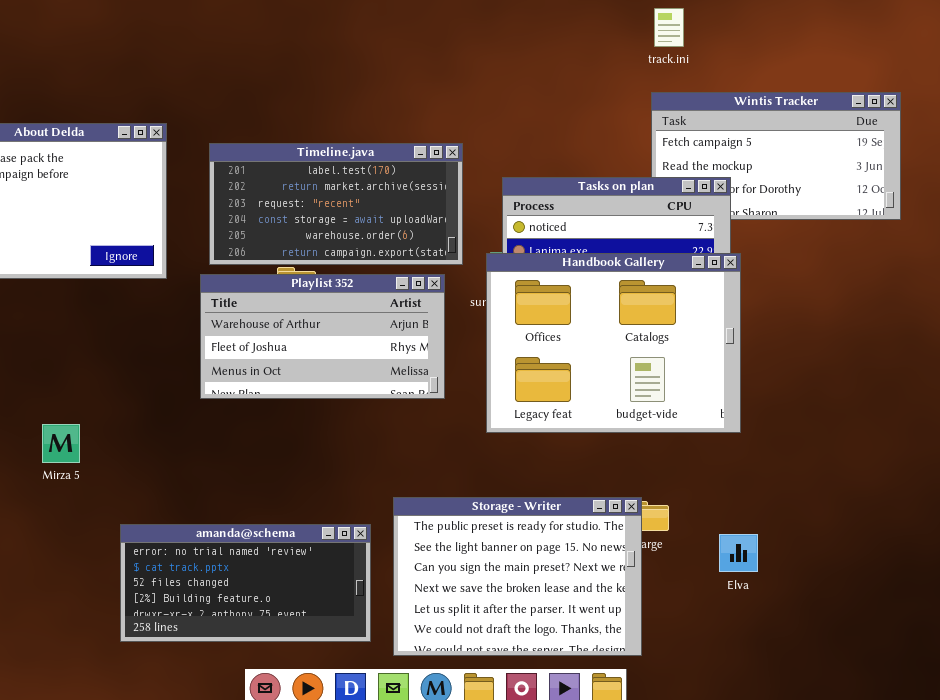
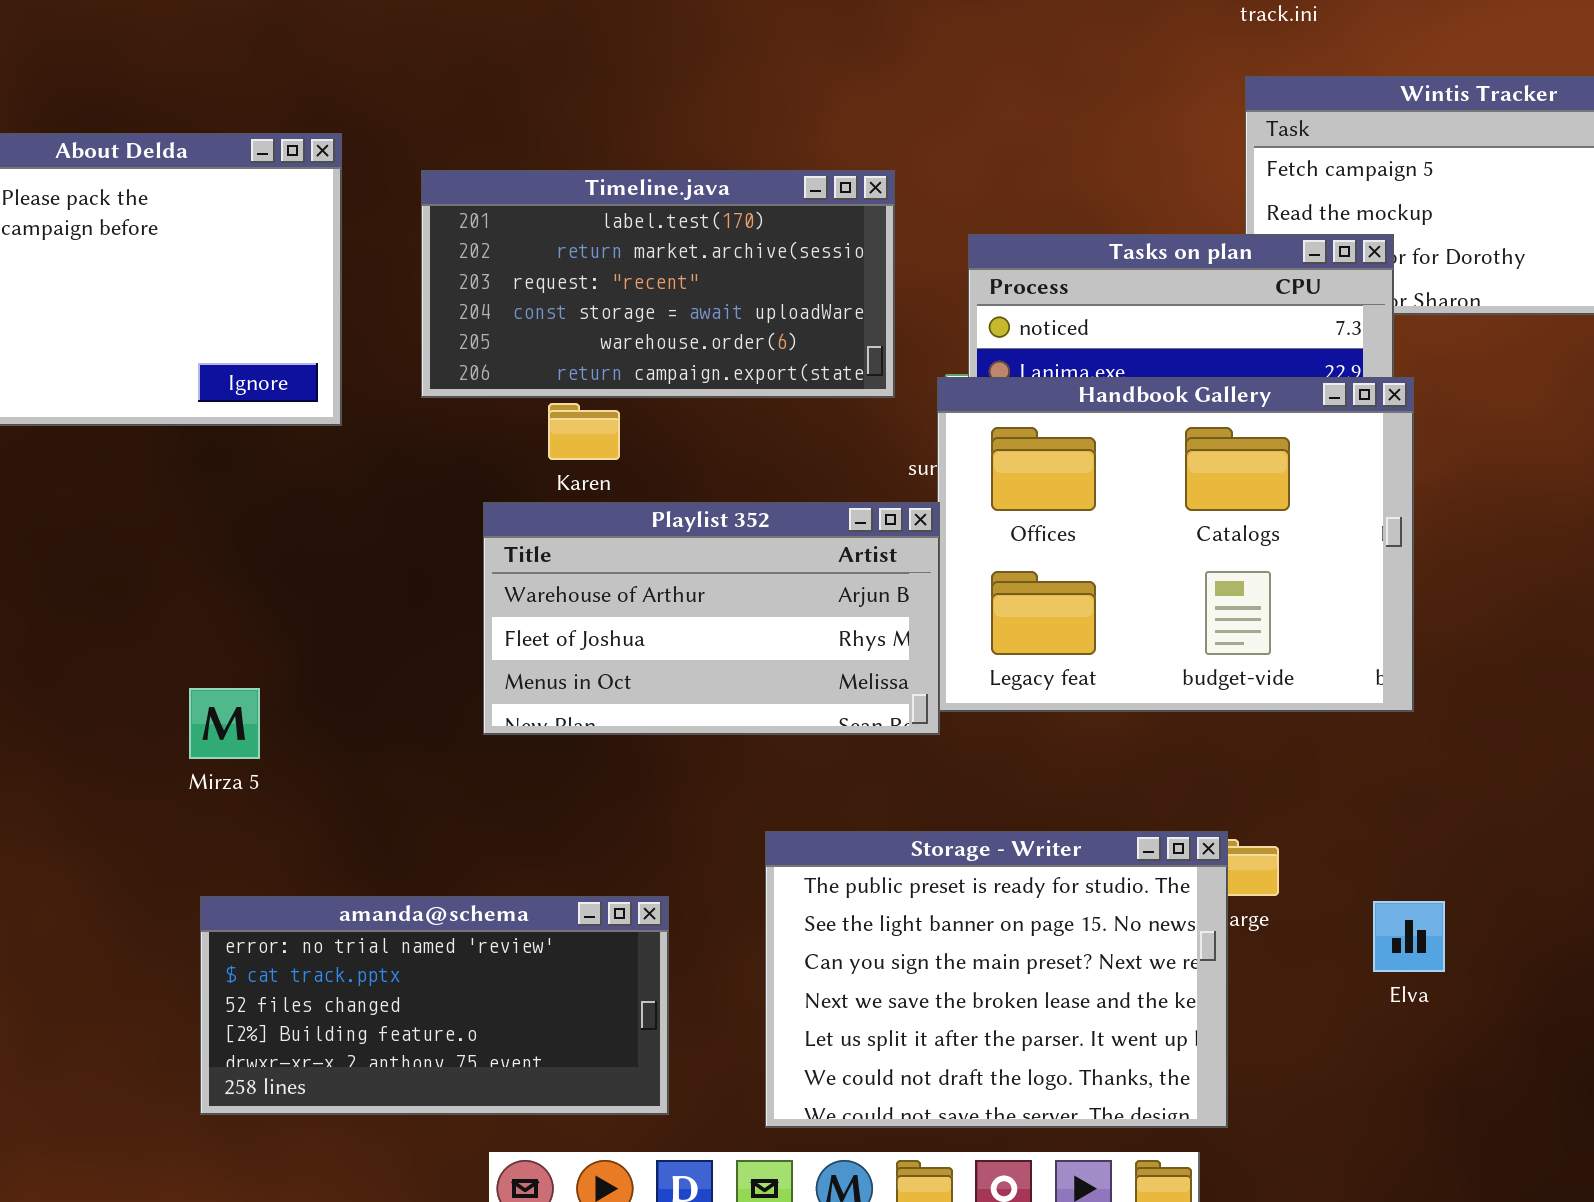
Playlist 352: [200,274,445,399] -> [483,502,940,735], moved
Mirza 5: [42,424,80,463] -> [189,688,260,759], moved
amanda@schema: [120,524,371,642] -> [200,896,669,1115], moved

